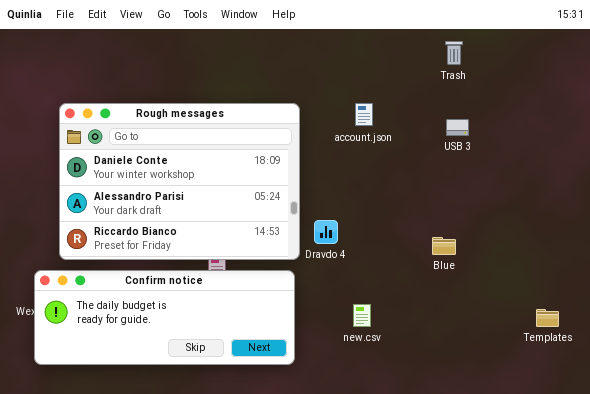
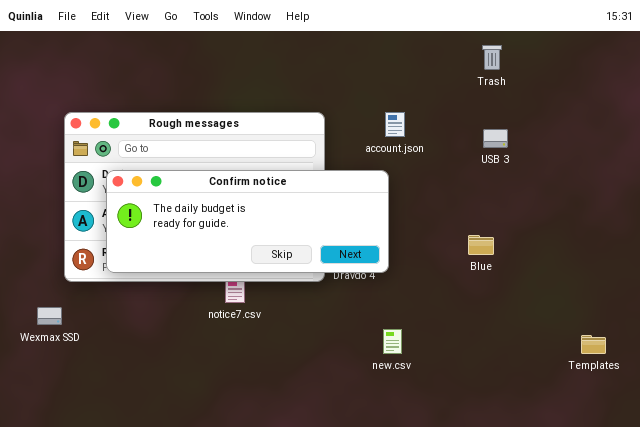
Blue: [432,237,456,255] -> [468,235,494,255], moved
Confirm notice: [34,270,295,365] -> [106,170,389,273], moved

